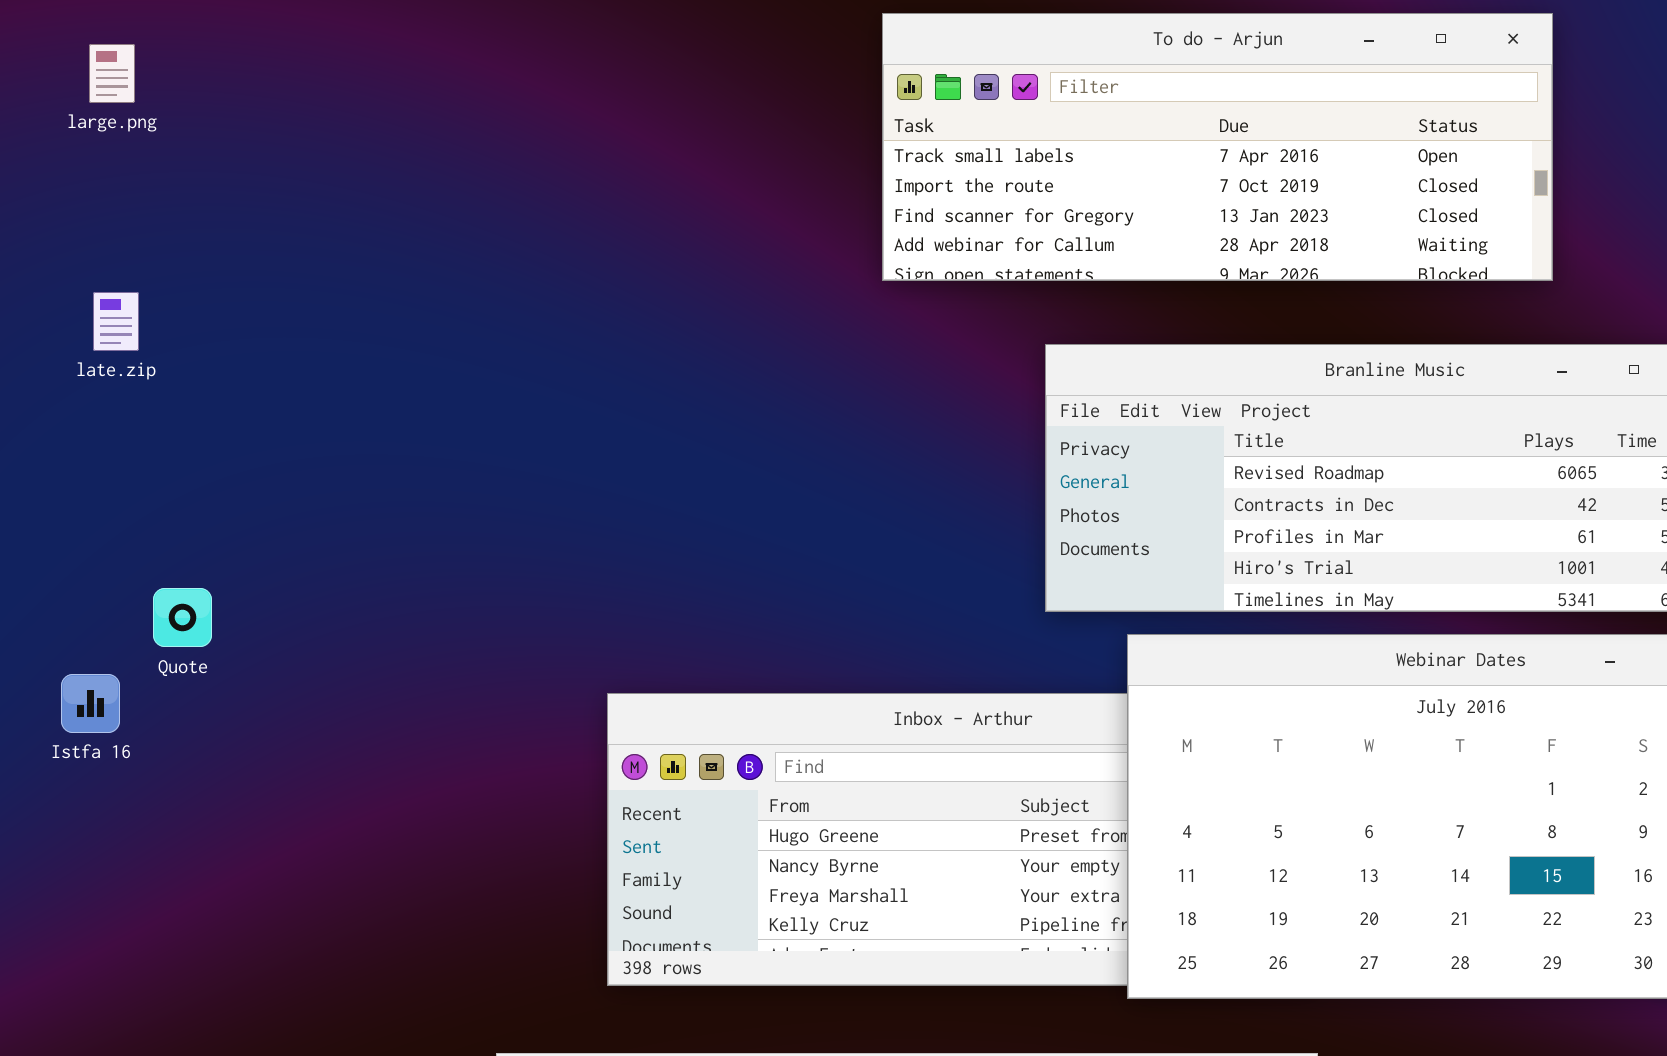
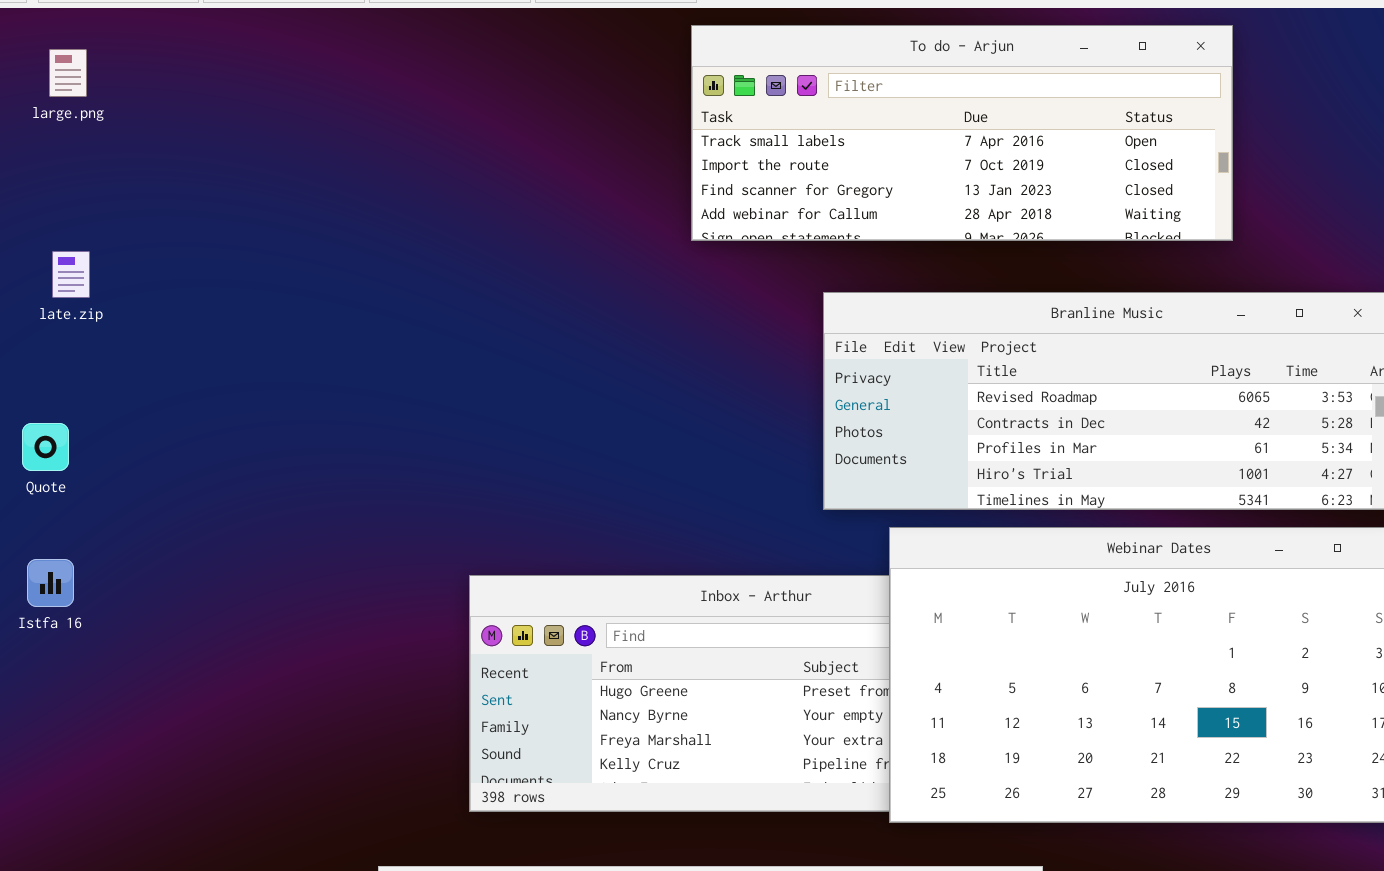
Quote: [153,588,212,647] -> [22,423,69,471], moved

